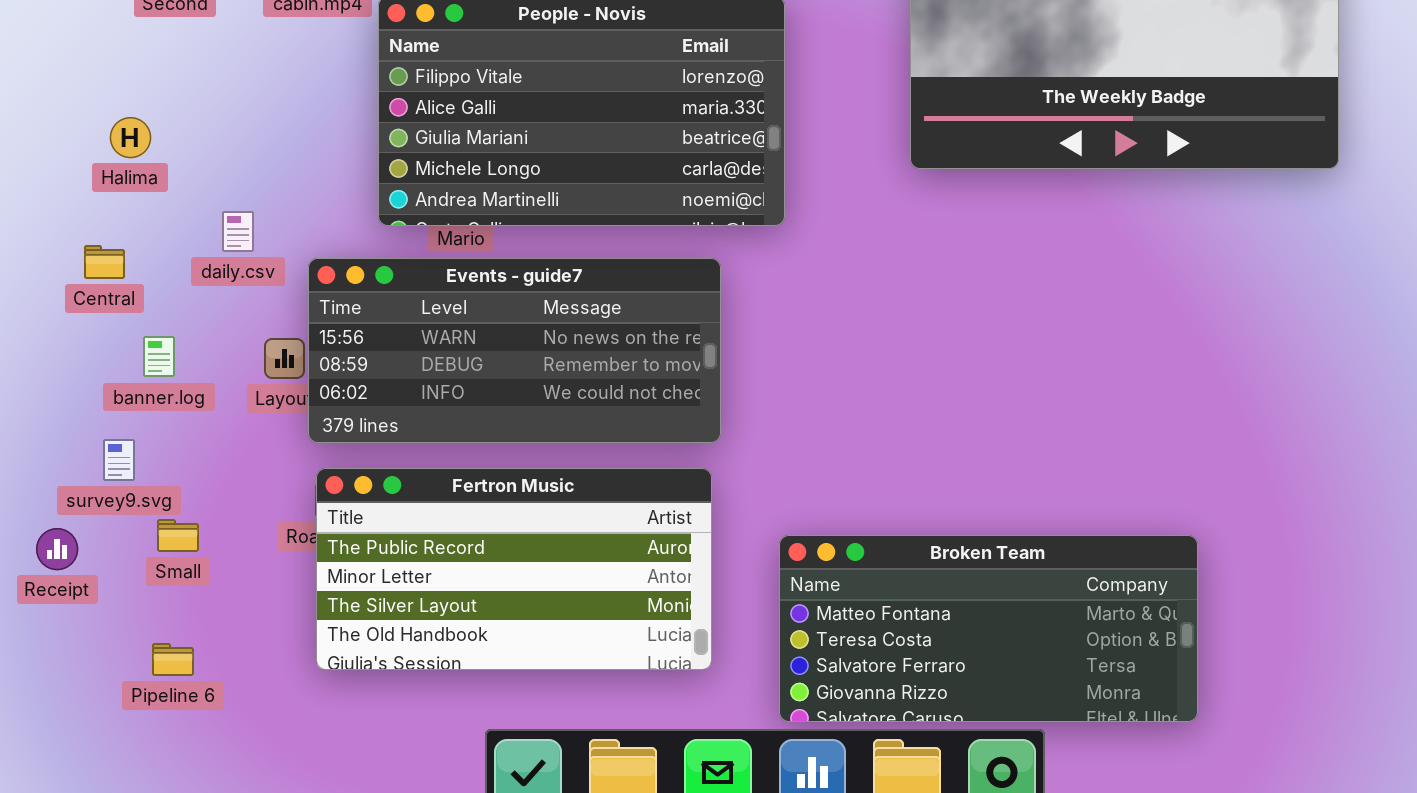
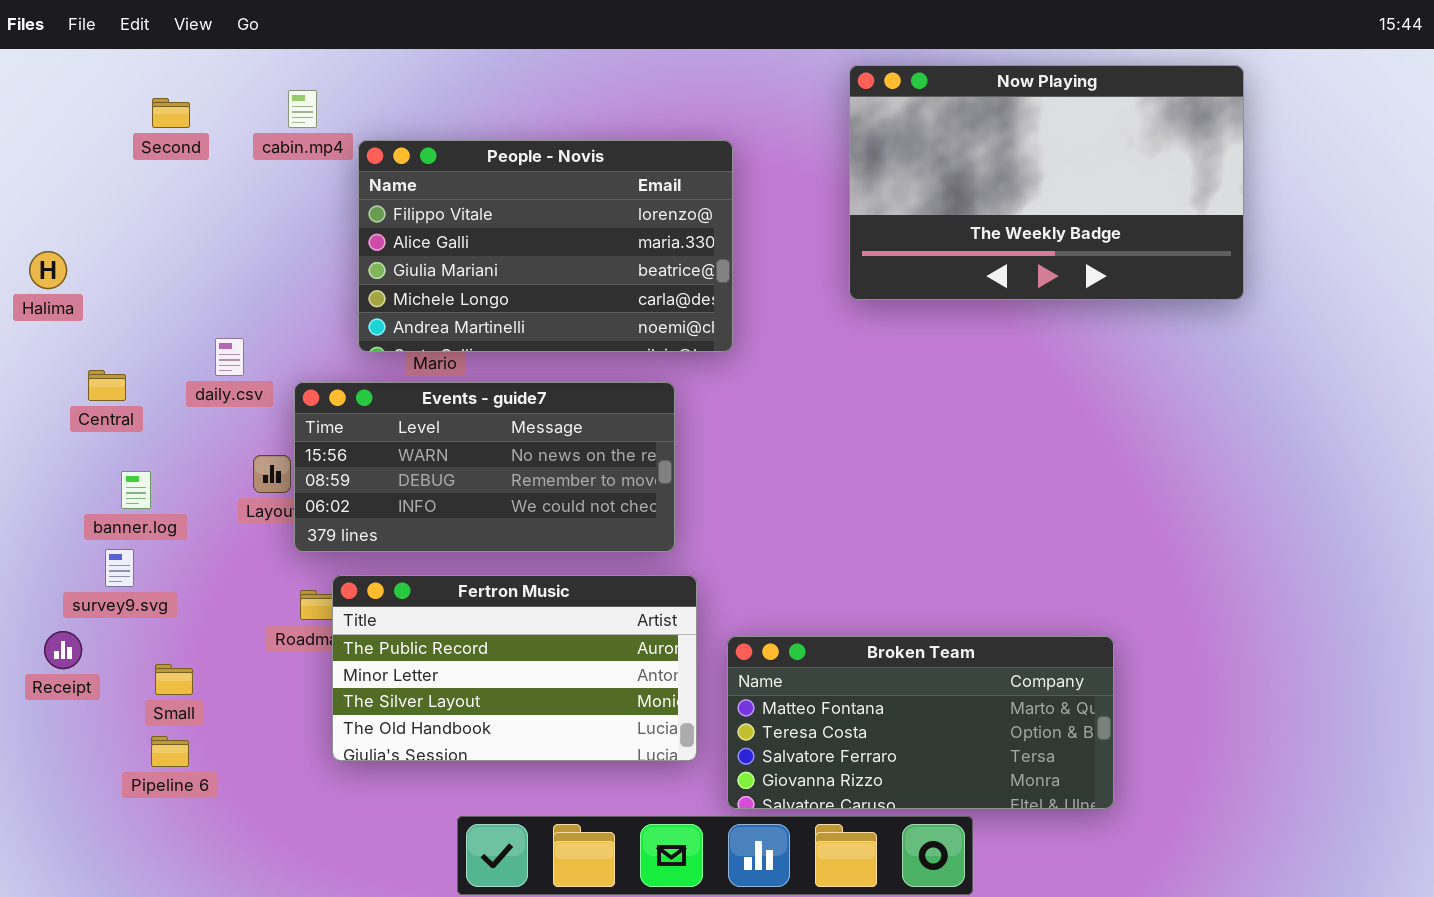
Halima: [110,117,151,158] -> [29,251,67,289], moved
banner.log: [143,336,175,377] -> [121,471,151,509], moved
Fertron Music: [316,468,712,670] -> [332,575,697,761], moved
Small: [157,519,199,552] -> [155,664,193,695], moved

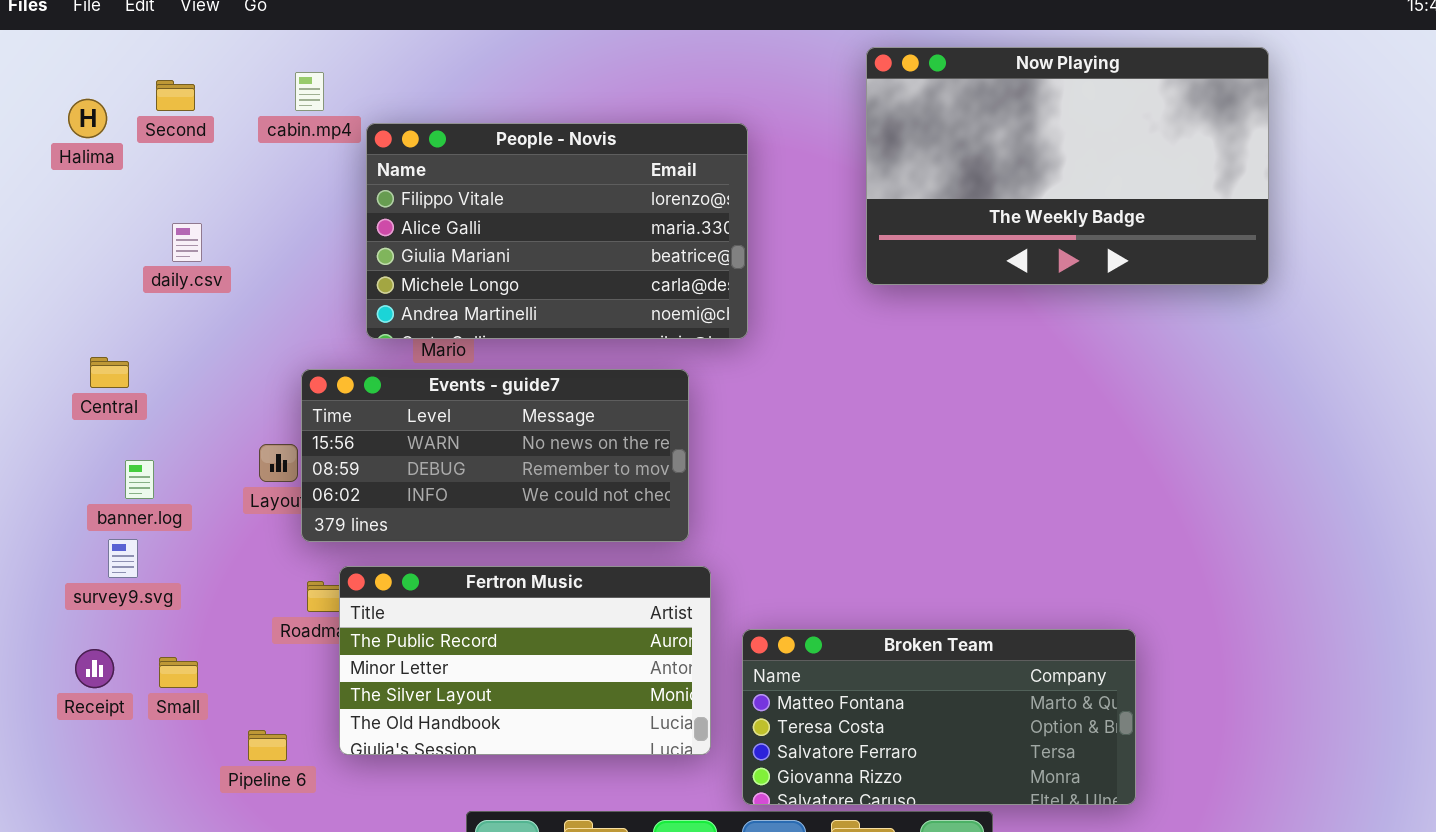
Halima: [29,251,67,289] -> [68,99,107,138], moved
daily.csv: [215,338,244,376] -> [172,223,202,262], moved
Receipt: [44,631,82,669] -> [75,649,114,688], moved
Pipeline 6: [151,736,189,767] -> [248,730,287,761], moved

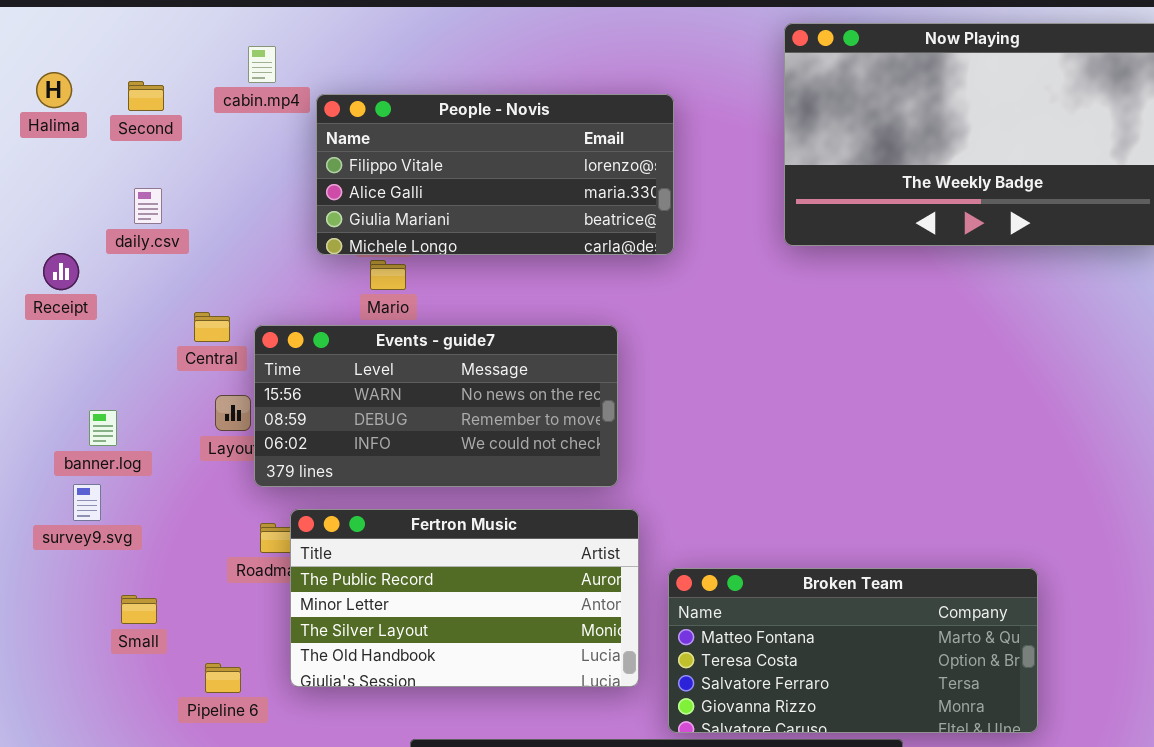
Second: [156,80,195,111] -> [128,81,164,111], moved
People - Novis: [366,123,748,339] -> [316,94,674,255], resized
Central: [90,357,129,388] -> [194,312,230,342], moved
Receipt: [75,649,114,688] -> [43,253,79,290], moved

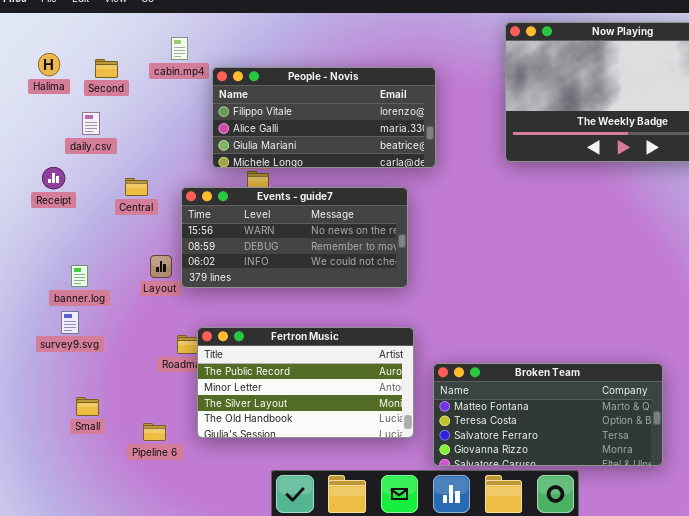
daily.csv: [134,188,162,224] -> [82,112,100,135], moved
Central: [194,312,230,342] -> [125,178,148,196], moved
Events - guide7: [254,325,618,487] -> [181,187,408,288], moved
Small: [121,595,157,624] -> [76,397,99,416], moved

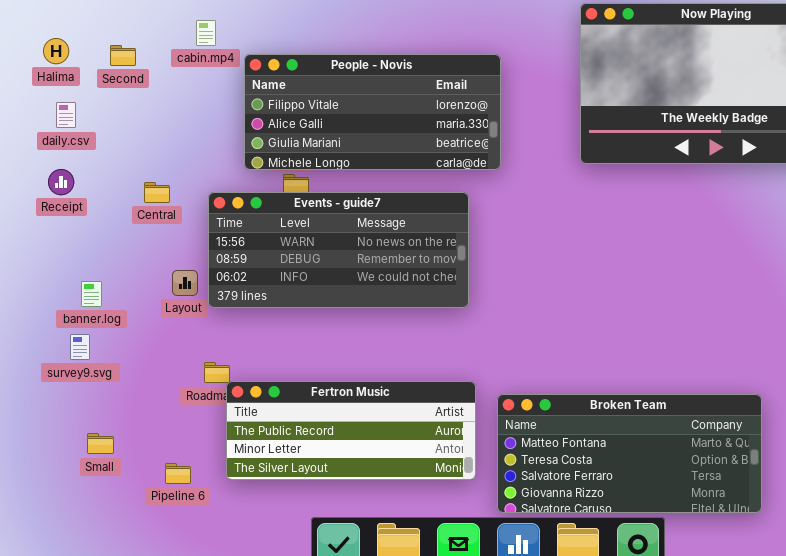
daily.csv: [82,112,100,135] -> [56,102,76,128], moved
Fertron Music: [197,327,414,438] -> [226,381,476,480], resized

